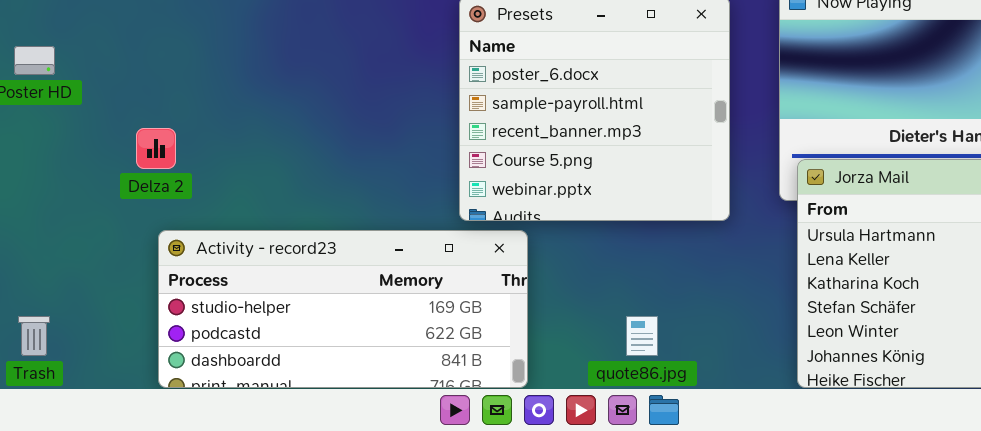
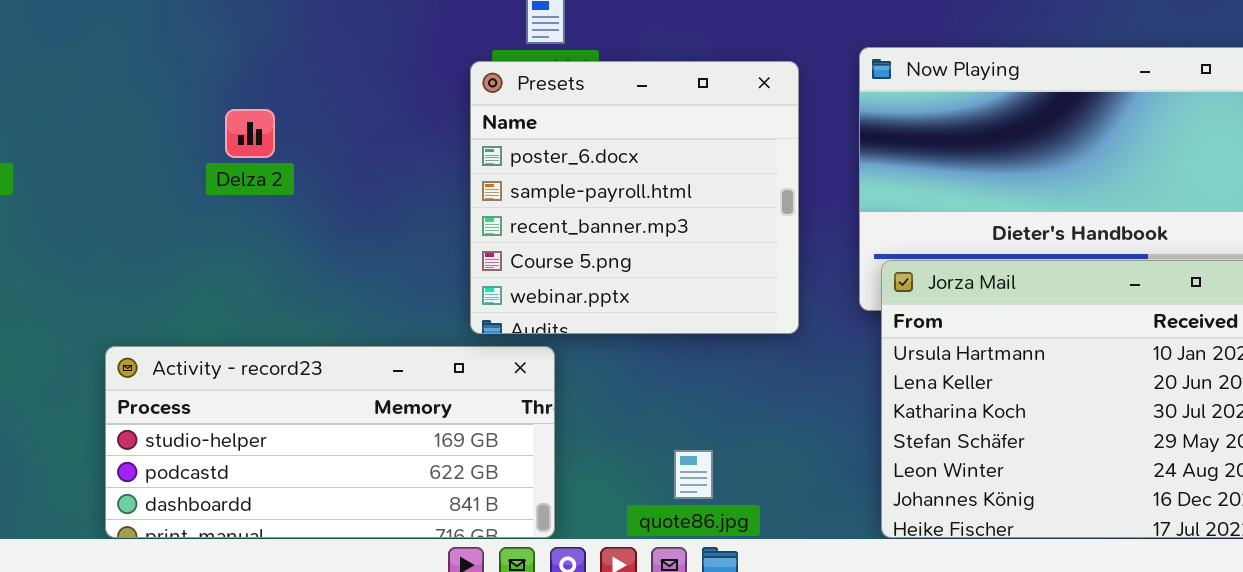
Delza 2: [136,128,176,169] -> [225,109,275,158], moved

